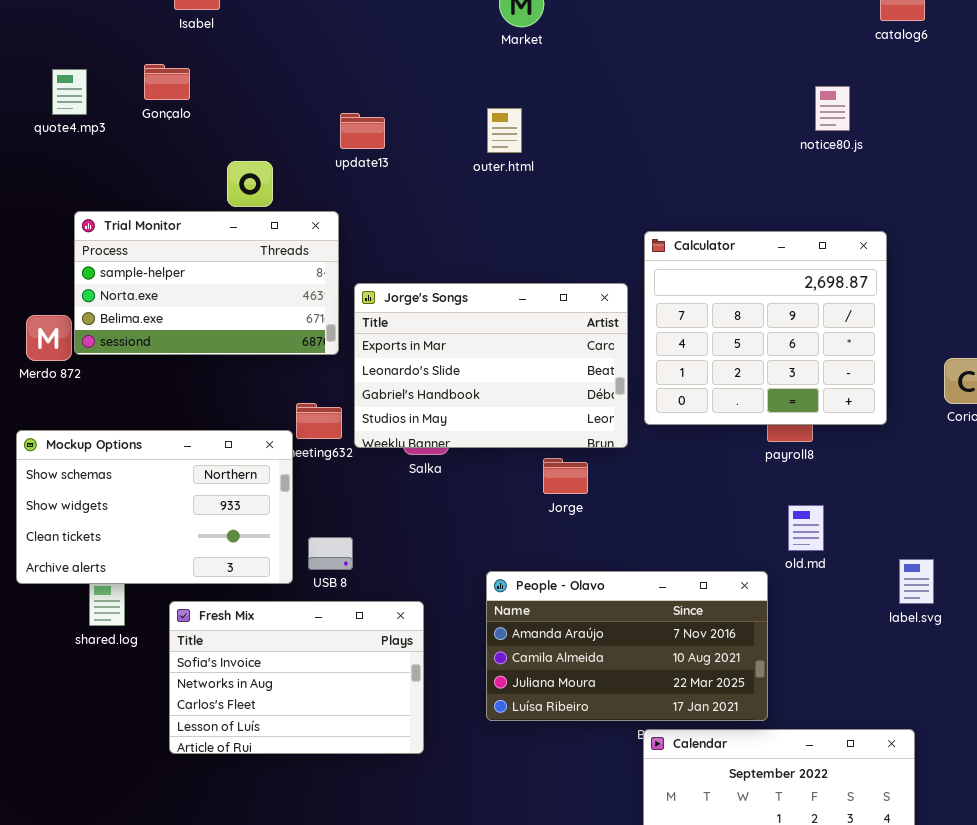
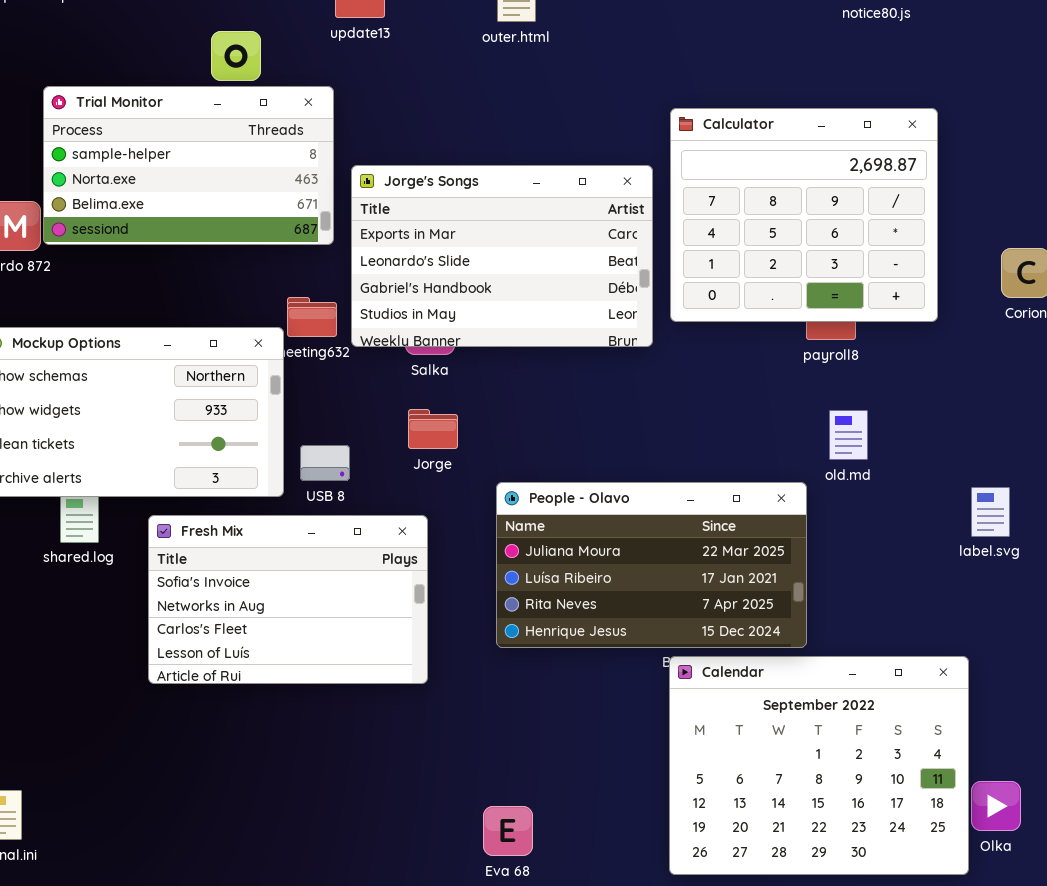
Jorge: [543,458,588,494] -> [408,409,458,449], moved
label.svg: [899,559,934,604] -> [971,487,1010,537], moved
People - Olavo: [486,571,768,721] -> [496,482,807,648], scrolled down 2 rows

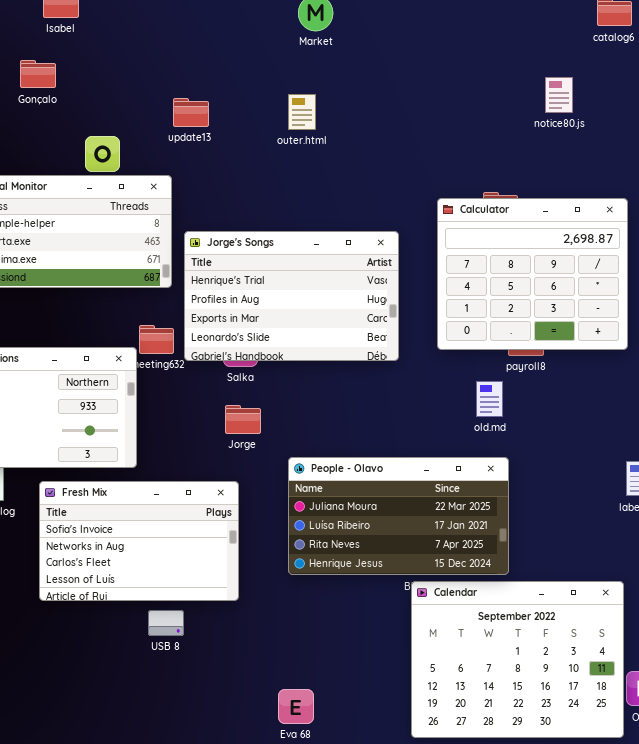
Calculator: [670,108,938,322] -> [437,198,628,350], moved
Jorge's Songs: [351,165,653,347] -> [184,231,399,361], scrolled up 2 rows
old.md: [829,410,868,460] -> [476,381,503,417], moved
USB 8: [300,445,350,481] -> [148,610,184,636], moved

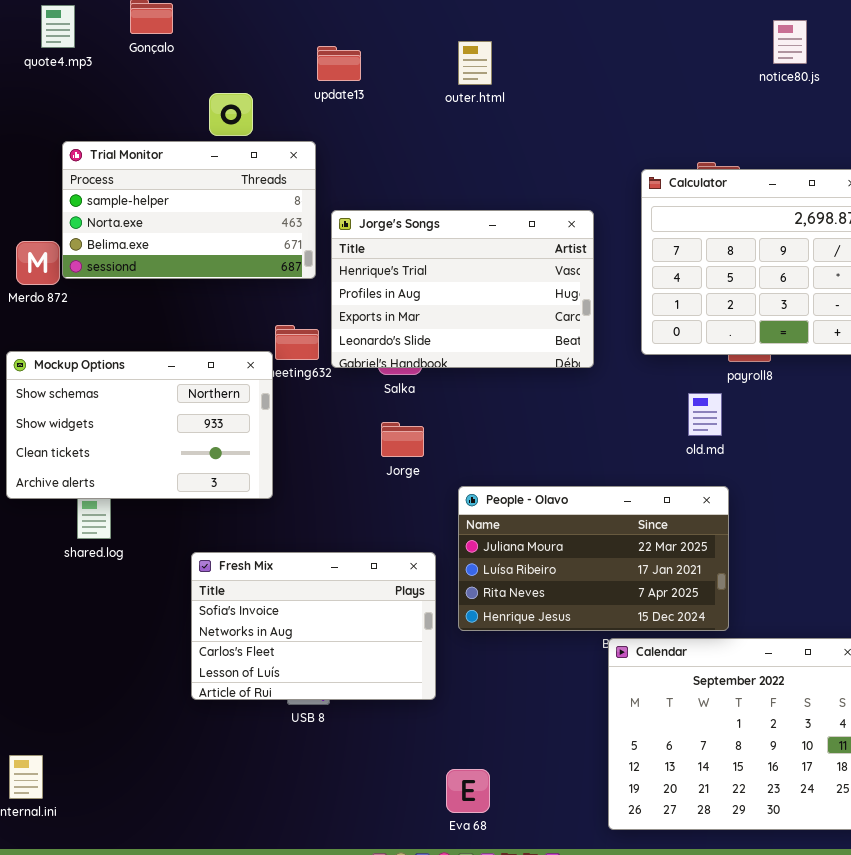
Fresh Mix: [39,481,239,601] -> [191,552,436,700], moved

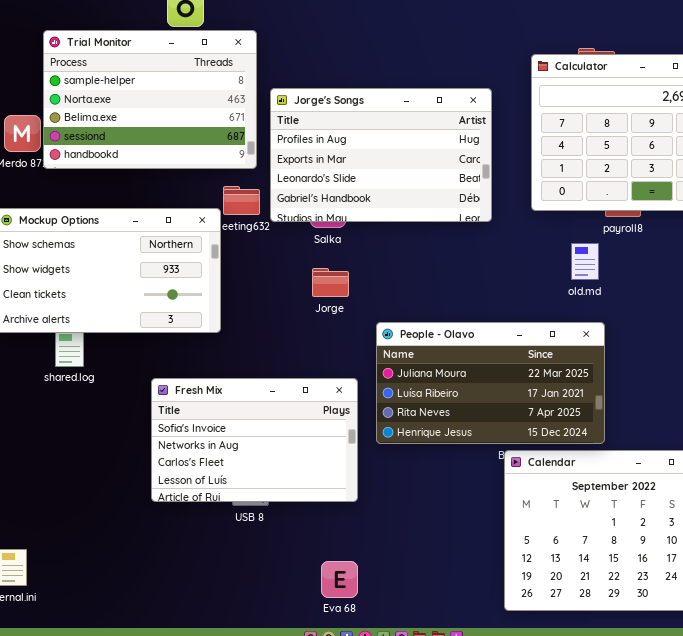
Trial Monitor: [62,141,316,279] -> [43,30,257,169], resized
Jorge's Songs: [331,210,594,368] -> [270,88,492,222], scrolled down 1 row
Eva 68: [446,769,490,813] -> [321,561,358,598], moved

